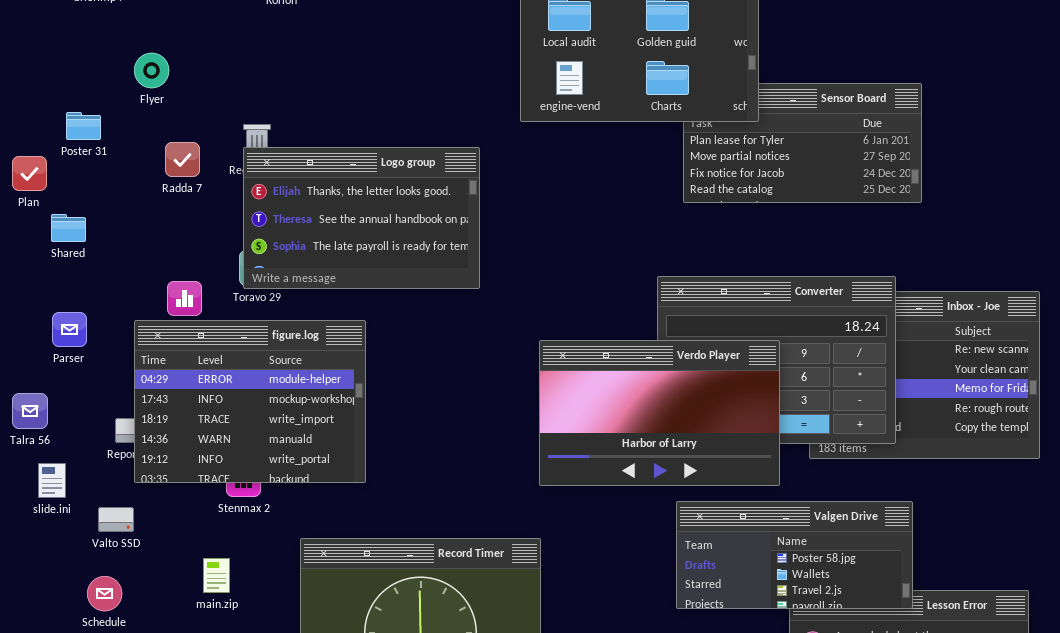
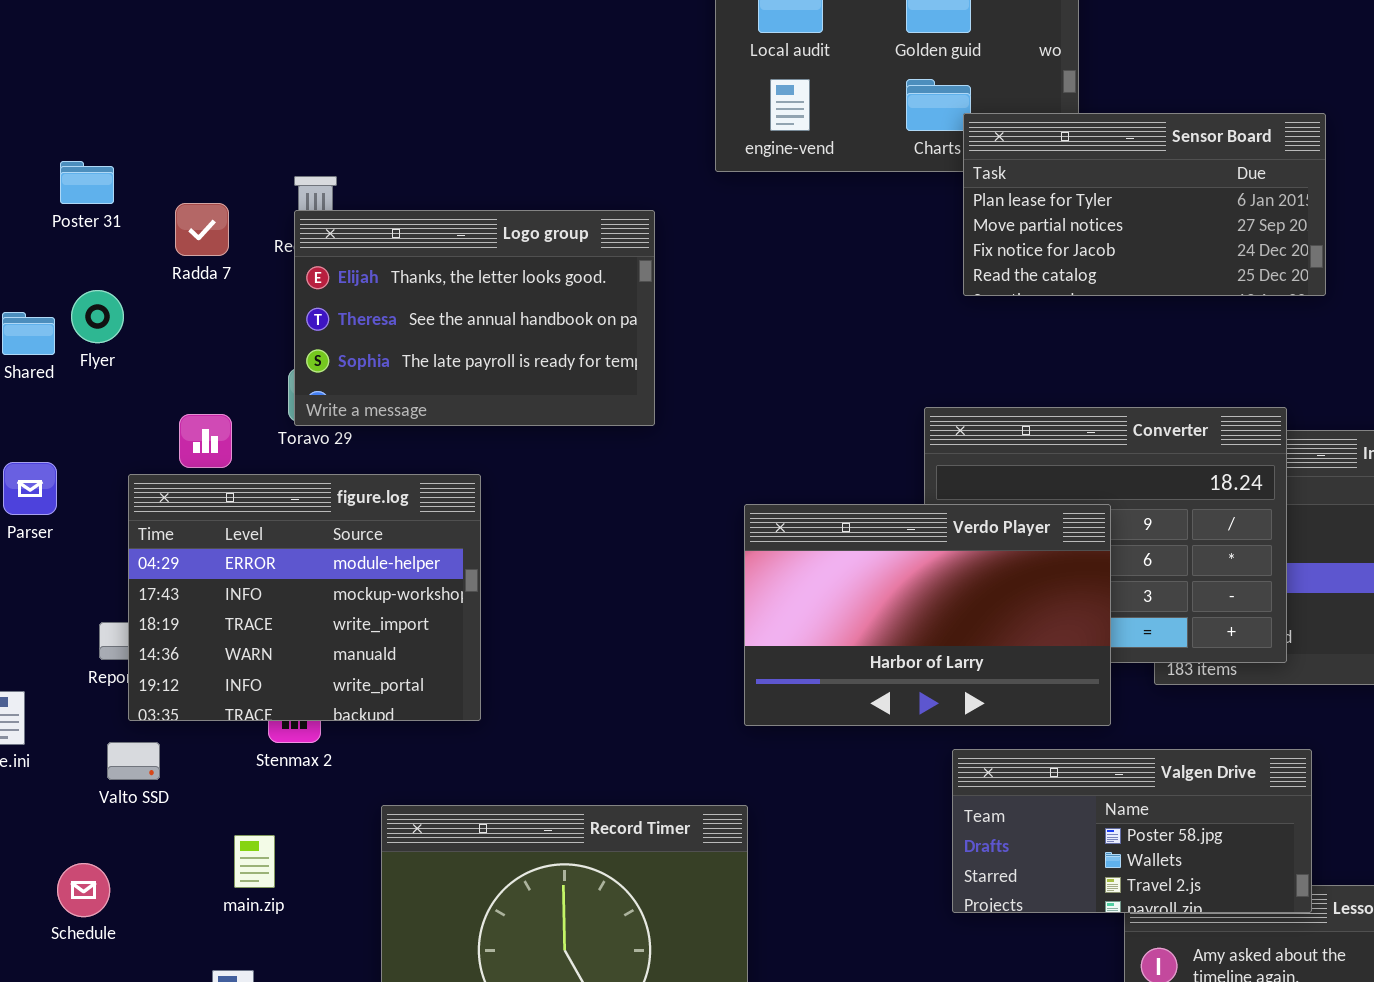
Flyer: [134,53,169,88] -> [71,290,124,343], moved
Sensor Board: [683,83,922,203] -> [963,113,1326,296], raised
Poster 31: [66,112,101,140] -> [60,161,114,204], moved
Valto SSD: [98,507,134,532] -> [107,742,160,780], moved

